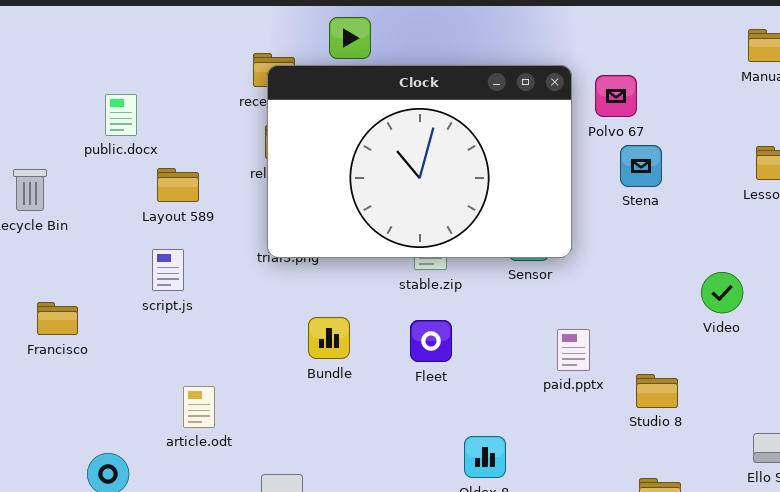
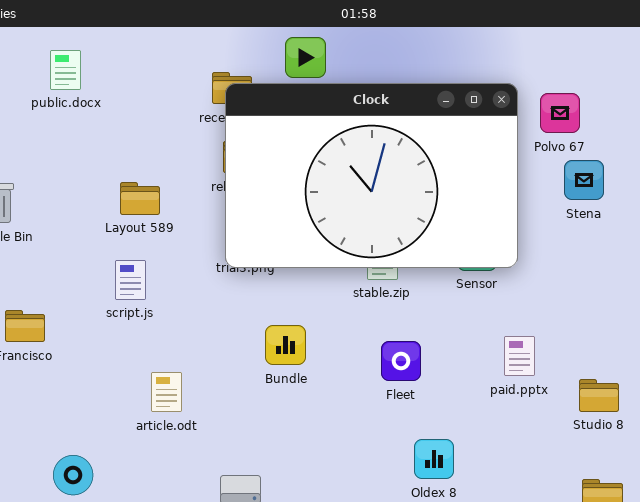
public.docx: [105,94,137,136] -> [50,50,81,90], moved
Fleet: [410,320,452,362] -> [381,341,421,381], moved
article.odt: [183,386,215,428] -> [151,372,182,412], moved

